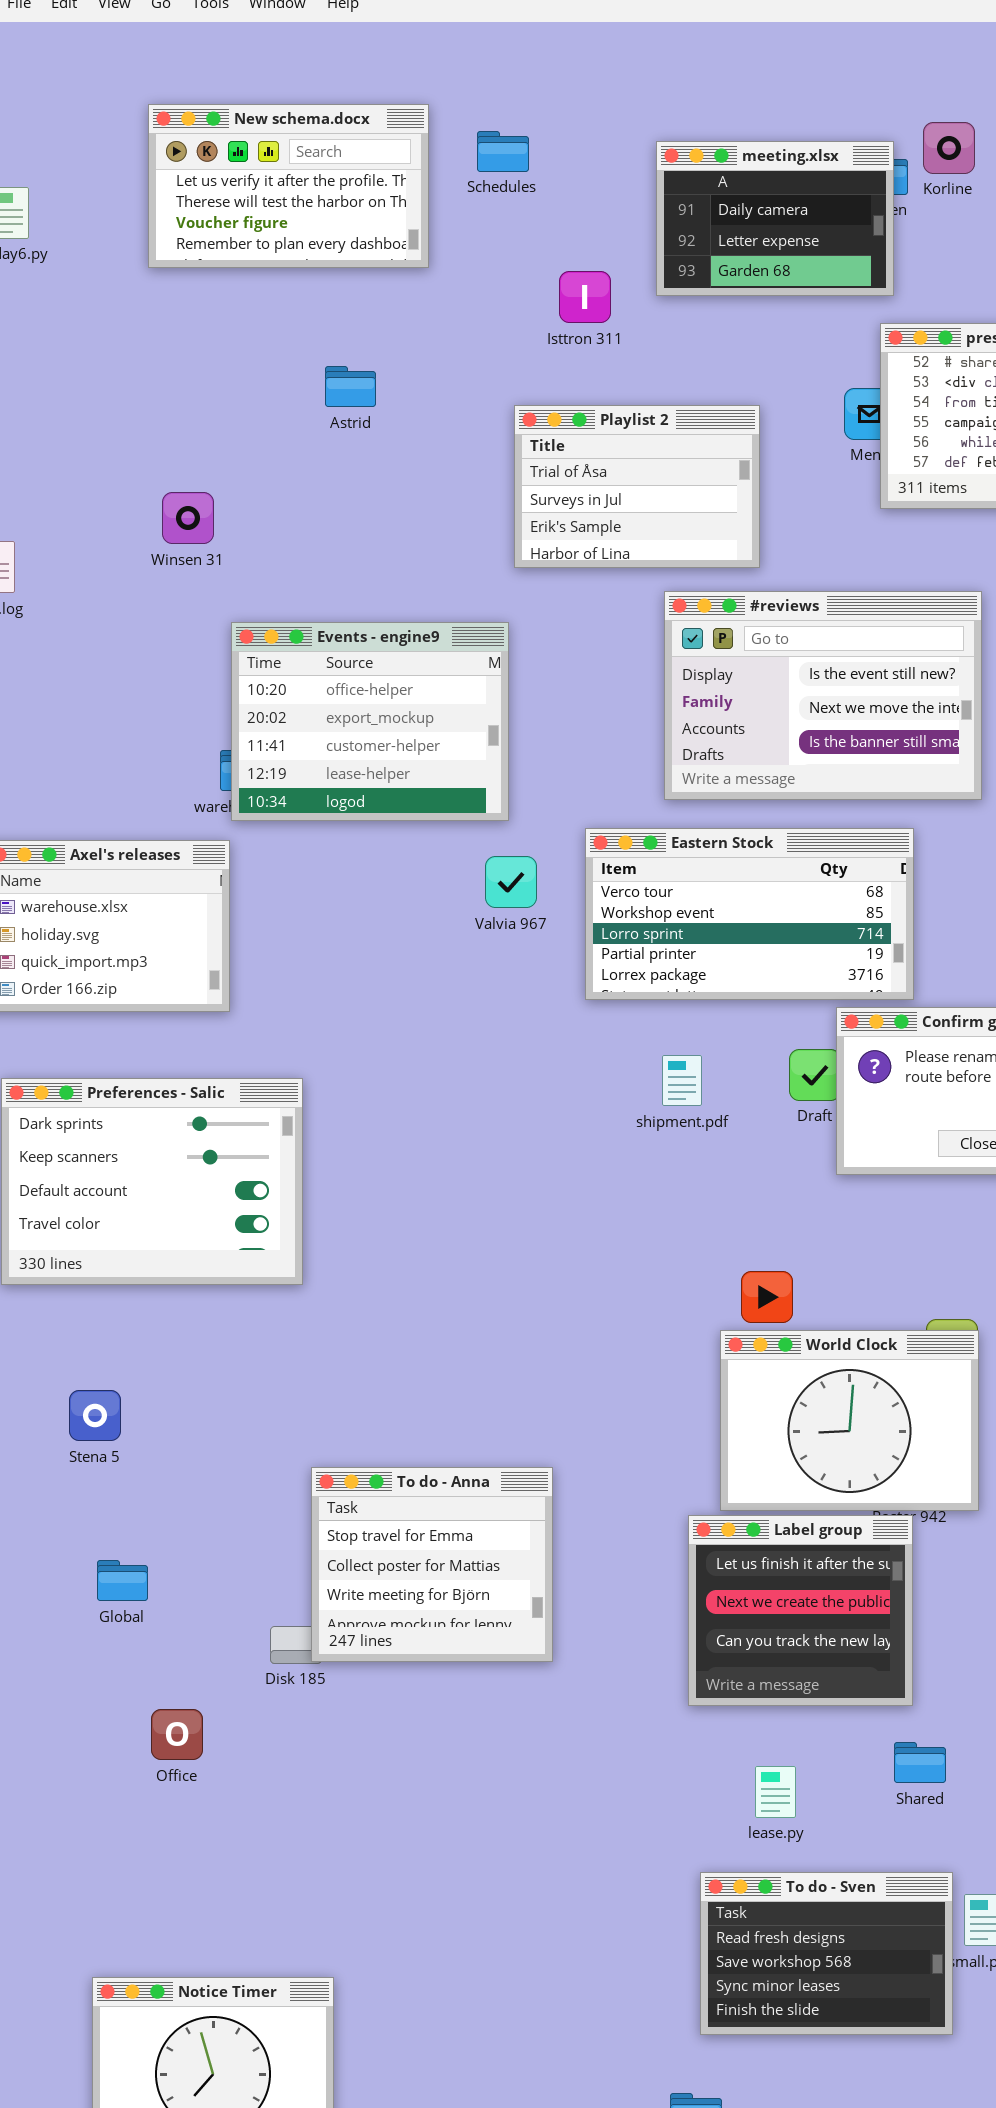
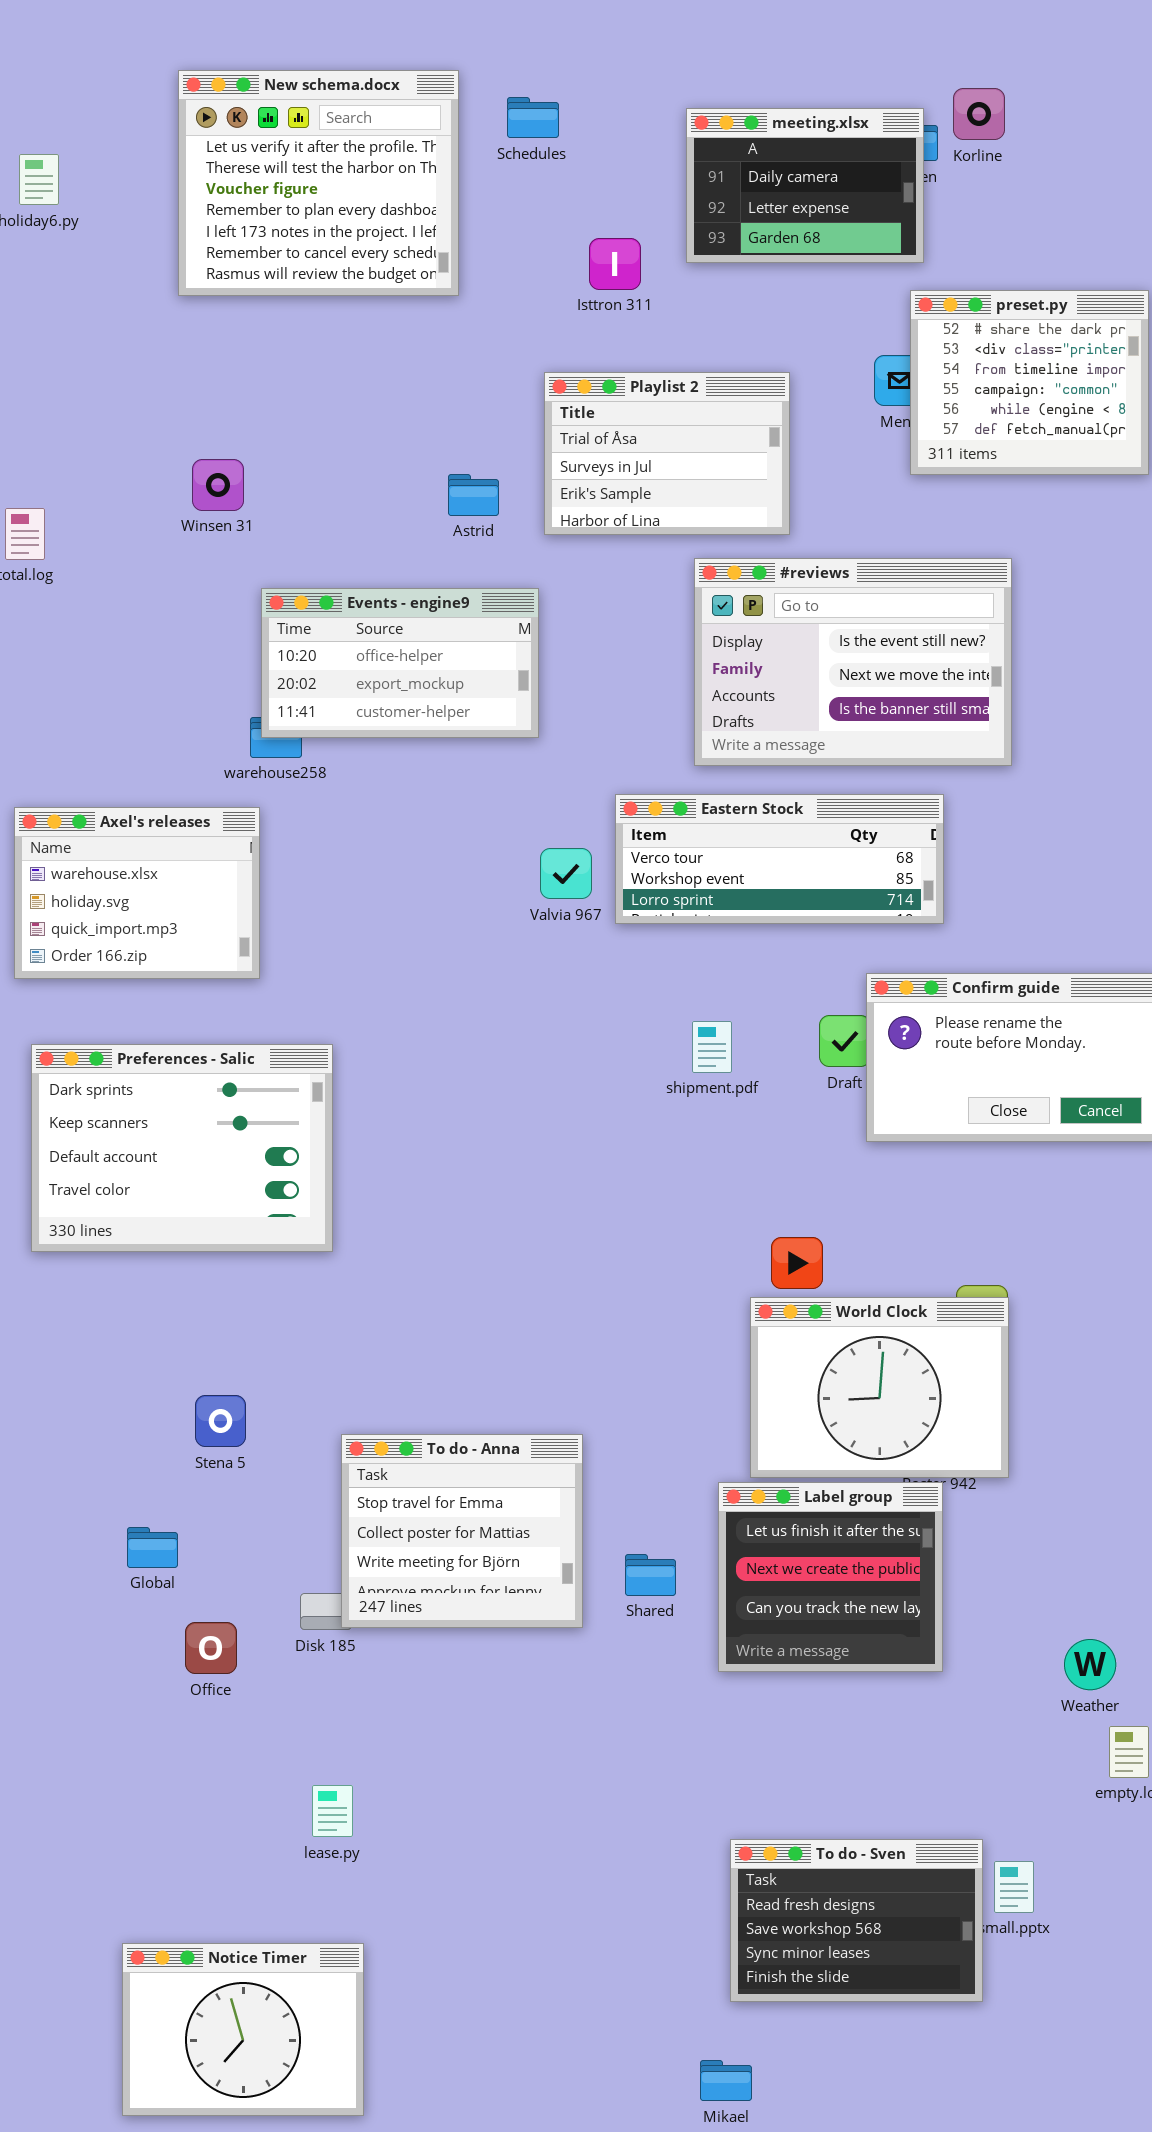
New schema.docx: [148,104,429,268] -> [178,70,459,296], resized
Astrid: [325,366,376,407] -> [448,474,499,516], moved
Events - engine9: [231,622,509,821] -> [261,588,539,738], resized
Eastern Stock: [585,828,914,1000] -> [615,794,944,924], resized
Valvia 967: [485,856,537,908] -> [540,848,592,899], moved
Stena 5: [69,1390,121,1441] -> [195,1395,246,1447], moved
Office: [151,1709,203,1760] -> [185,1622,237,1674], moved
Shared: [894,1742,946,1783] -> [625,1554,676,1596], moved
lease.py: [755,1766,796,1818] -> [312,1785,353,1837], moved

